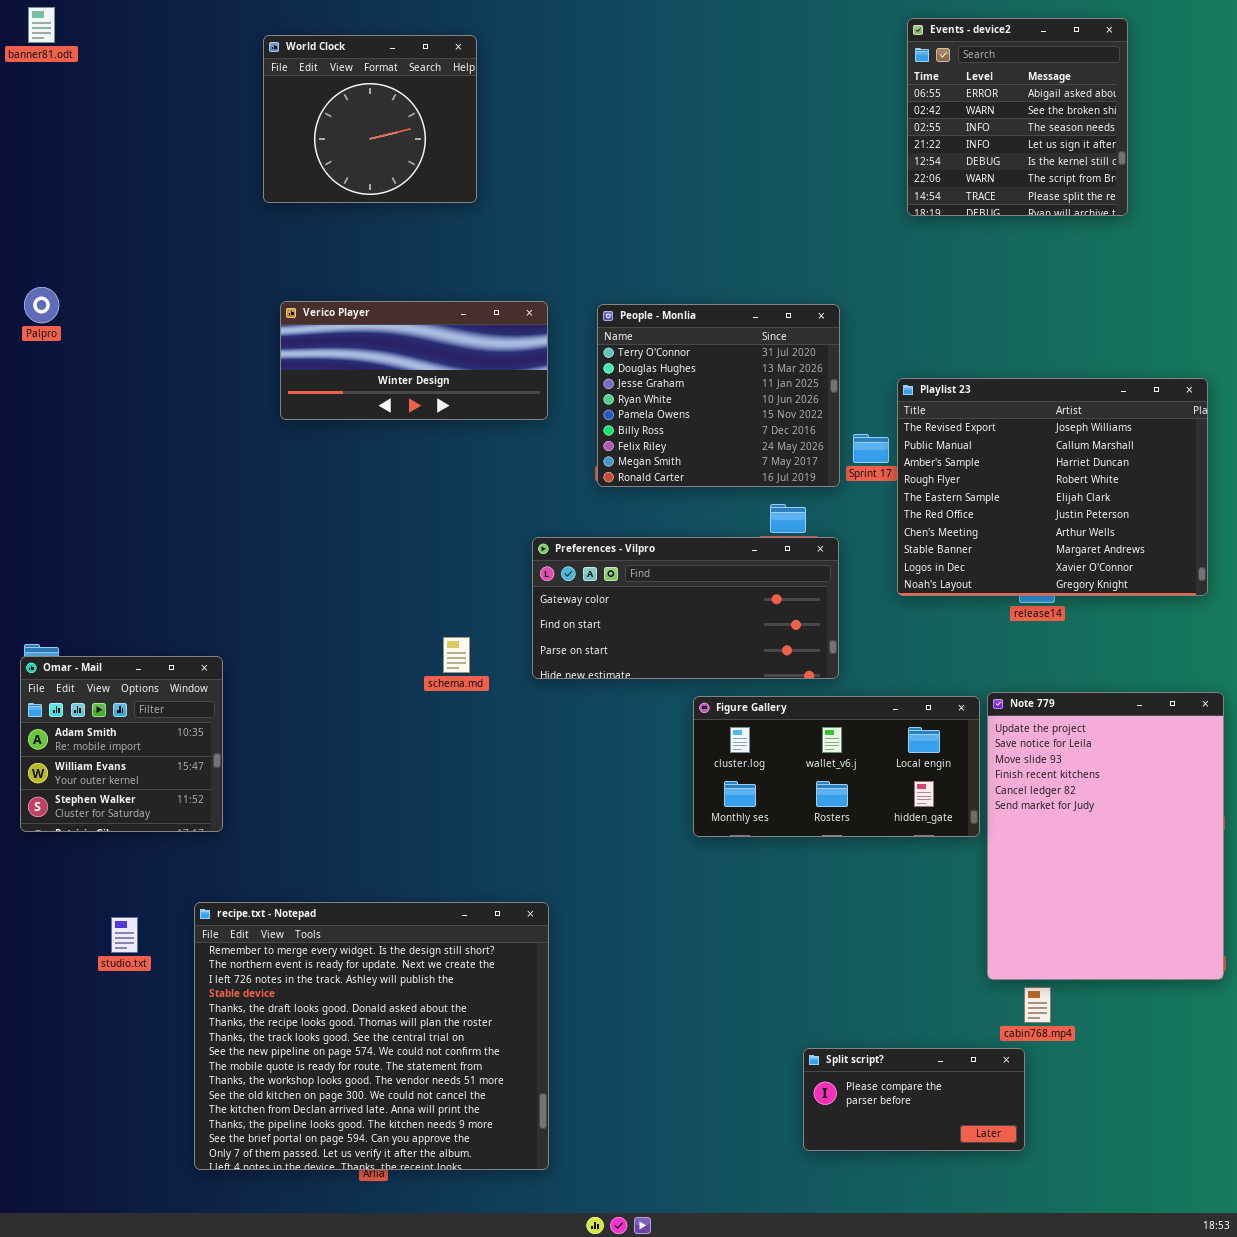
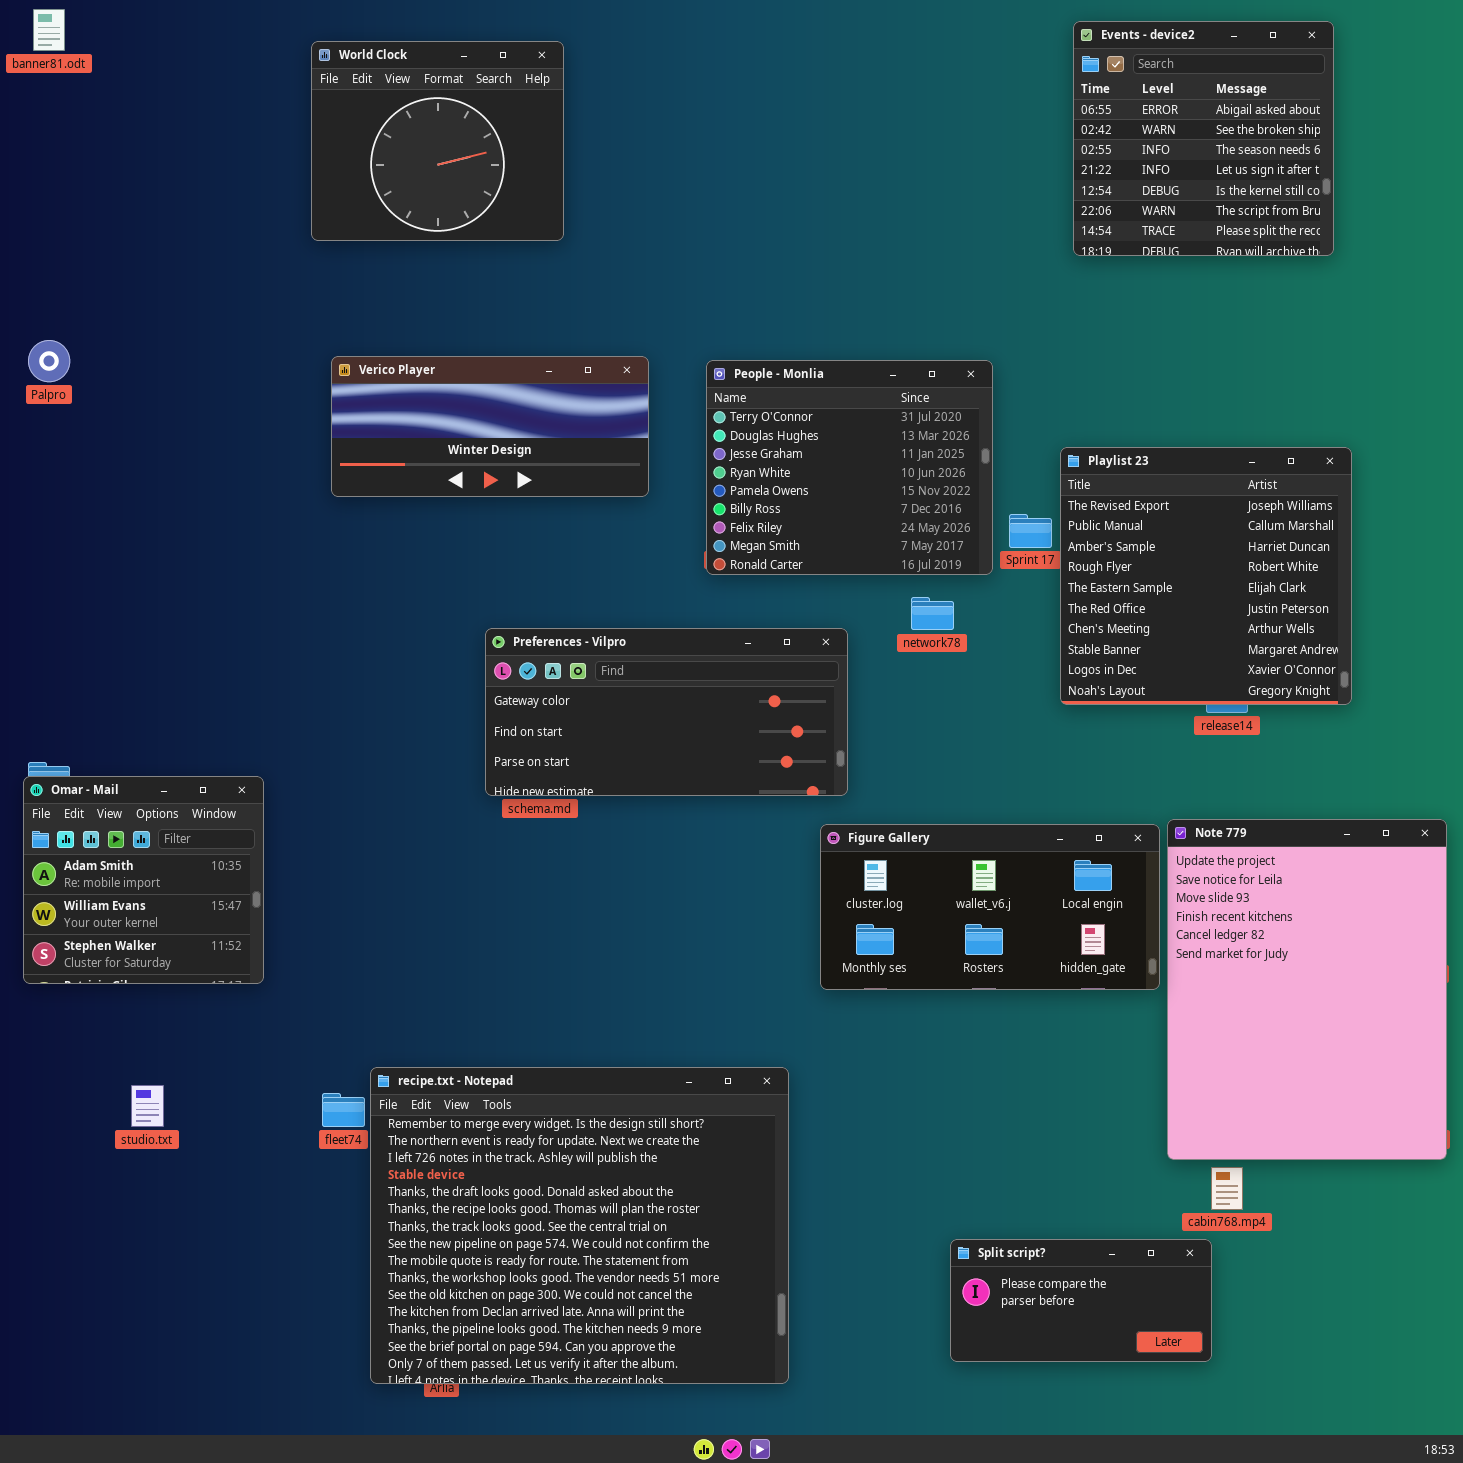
Playlist 23: [897,378,1208,596] -> [1060,447,1352,705], resized
Preferences - Vilpro: [532,537,839,679] -> [485,628,848,796], moved
recipe.txt - Notepad: [194,902,549,1170] -> [370,1067,789,1384], moved

